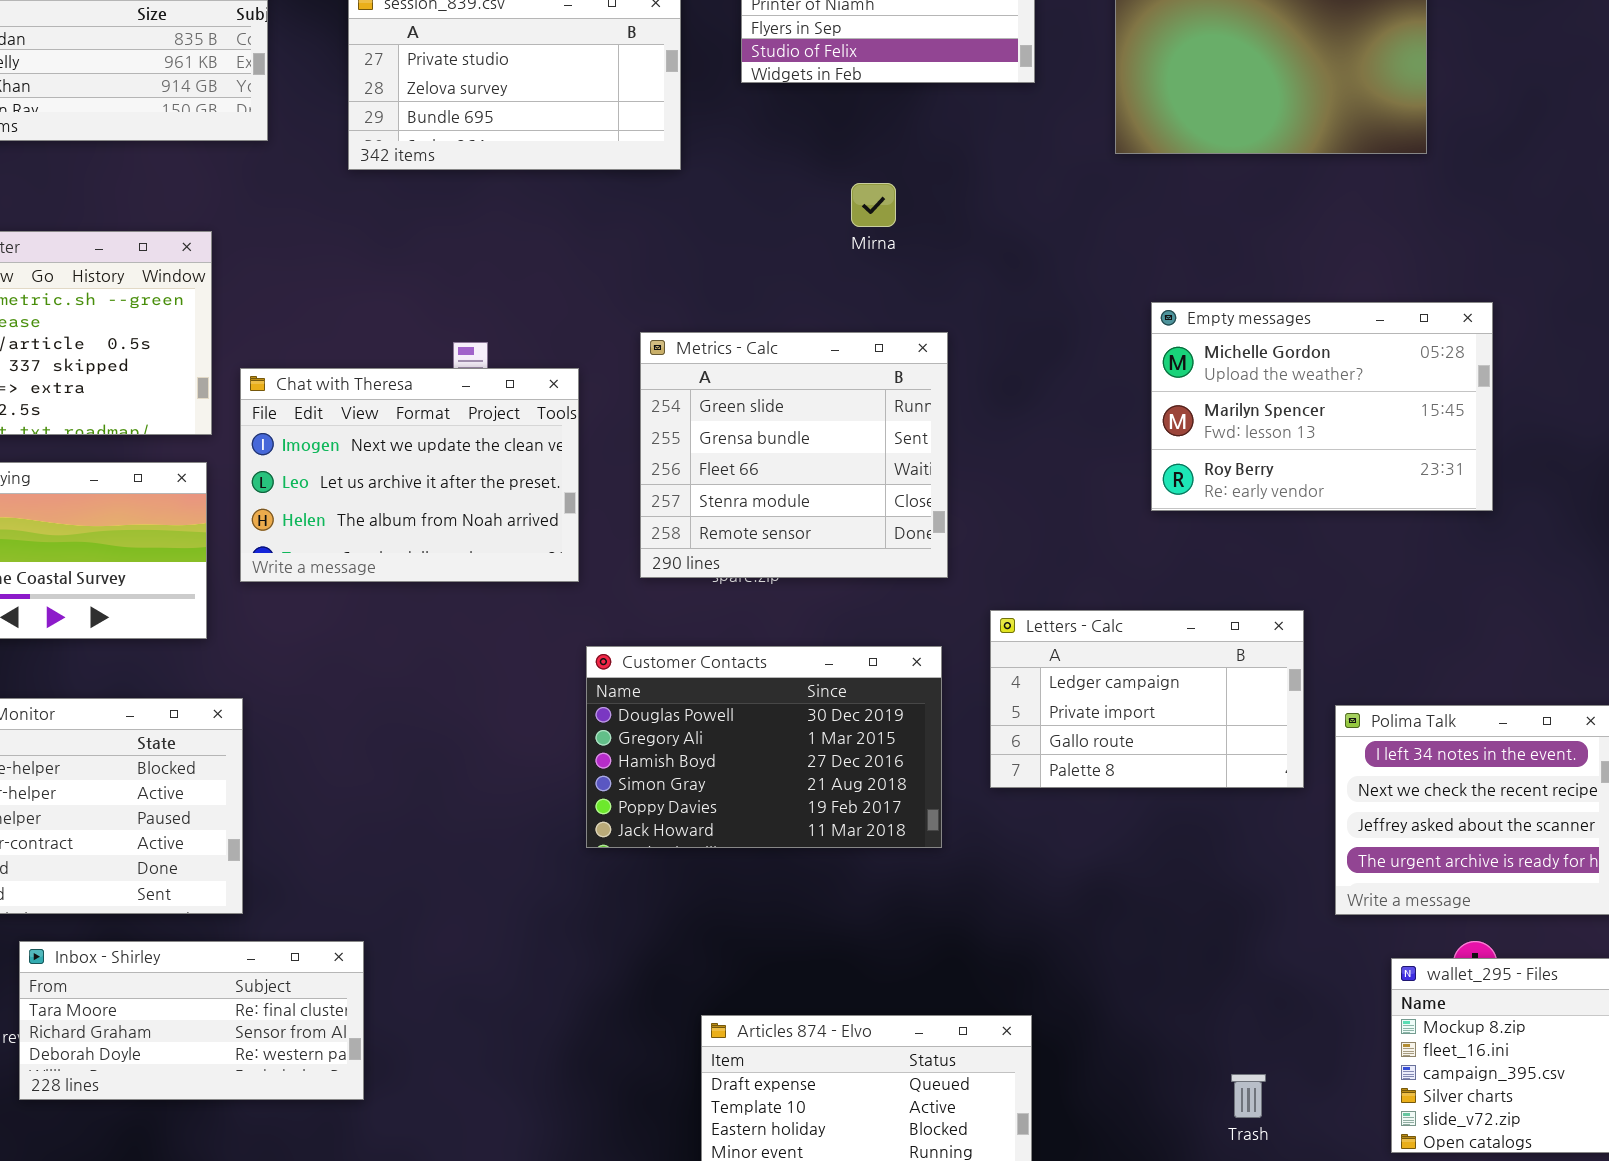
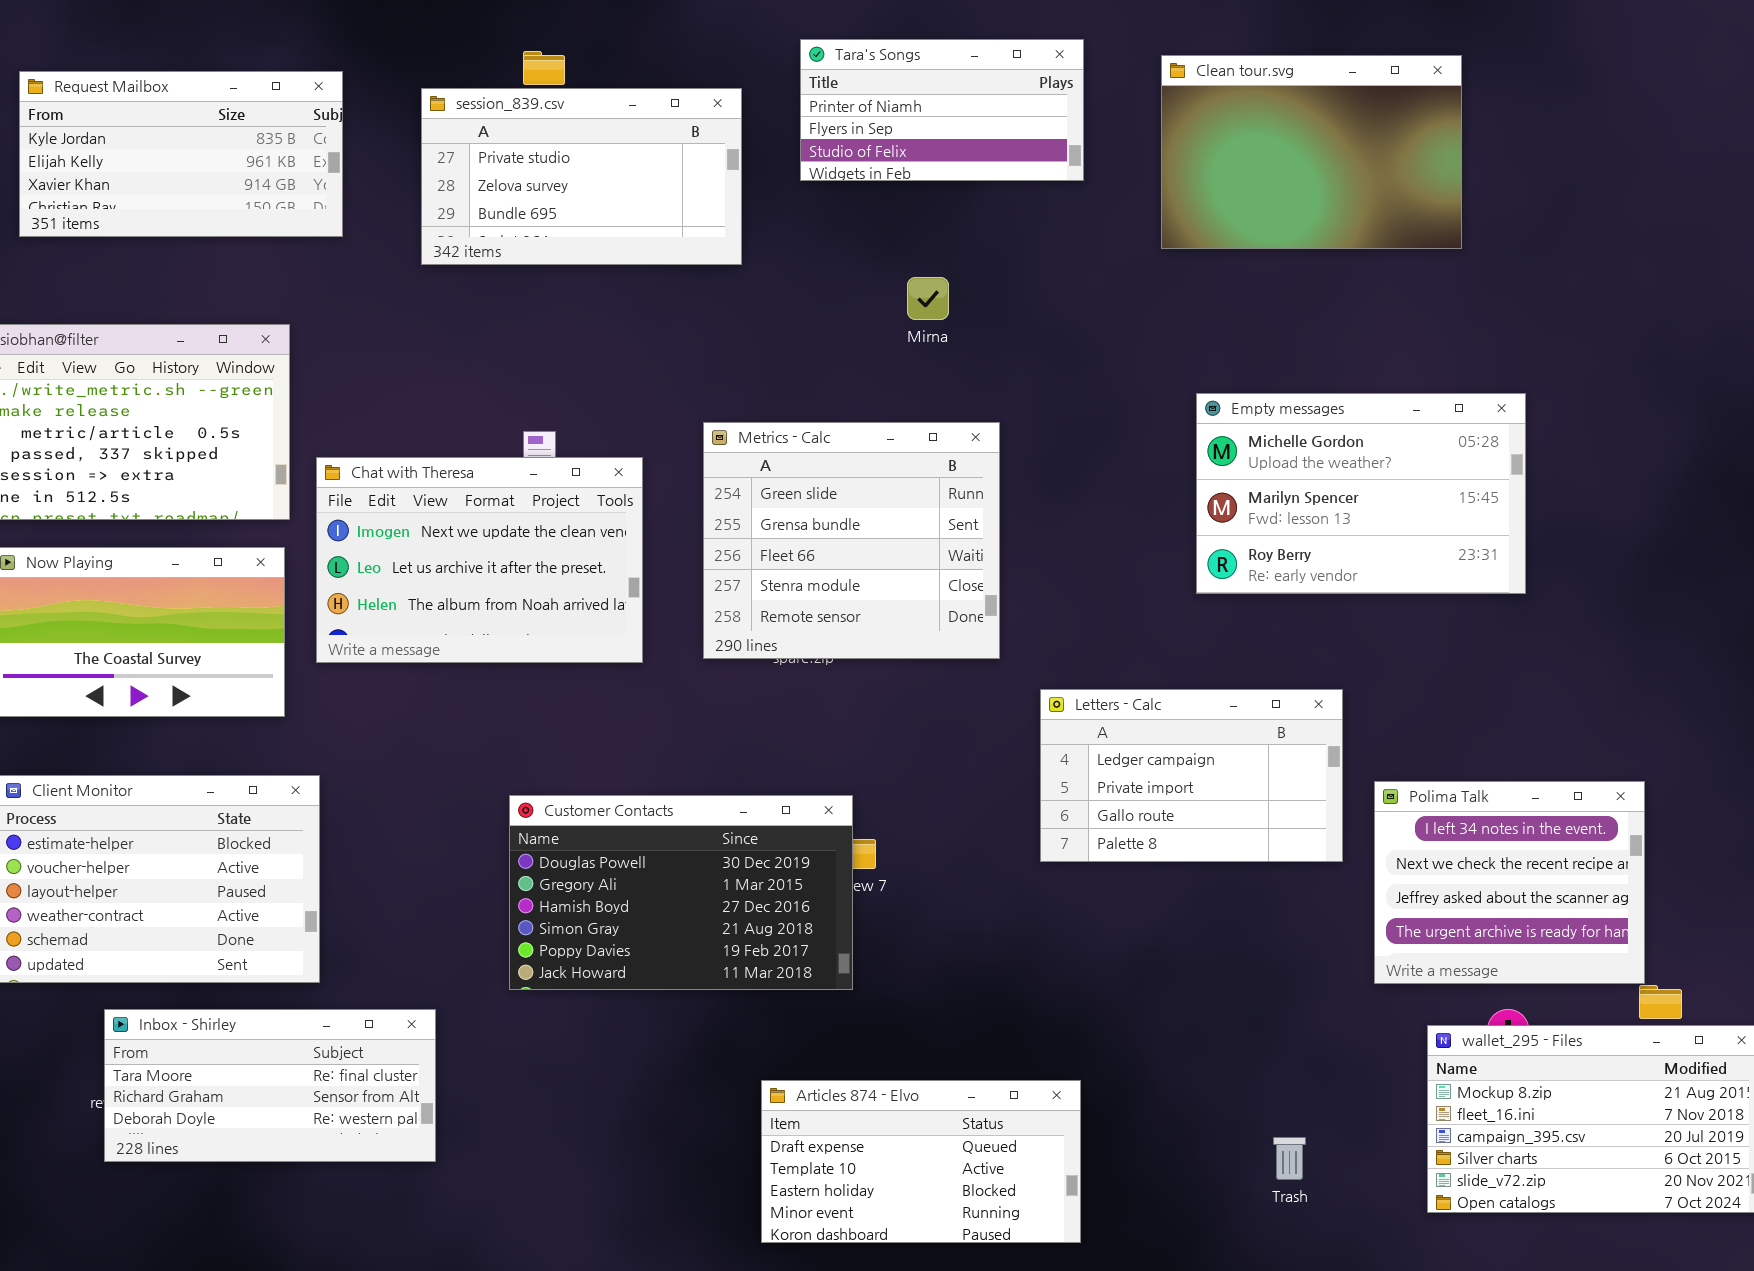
Customer Contacts: [586,646,942,848] -> [509,795,853,990], moved

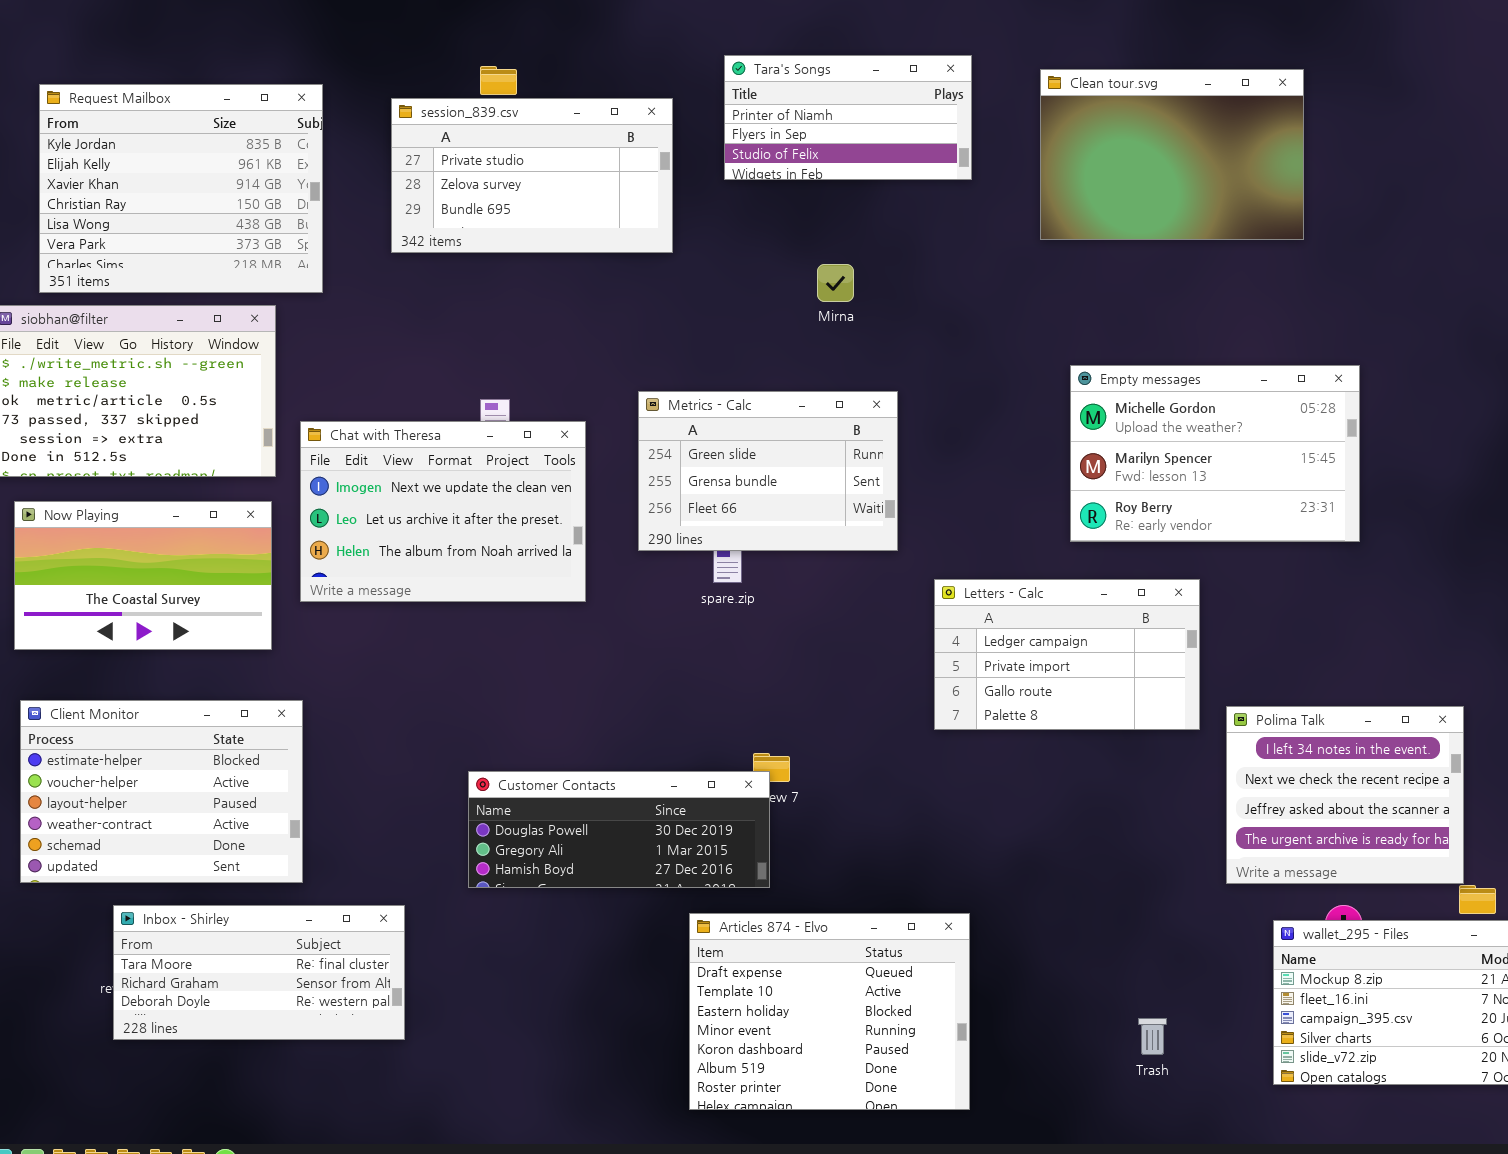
Request Mailbox: [19,71,343,237] -> [39,84,323,293], resized
Metrics - Calc: [703,422,1000,659] -> [638,391,898,551], resized
Letters - Calc: [1040,689,1343,862] -> [934,579,1200,730], moved
Customer Contacts: [509,795,853,990] -> [468,771,770,888], resized
Articles 874 - Elvo: [761,1080,1081,1243] -> [689,913,970,1110], resized

